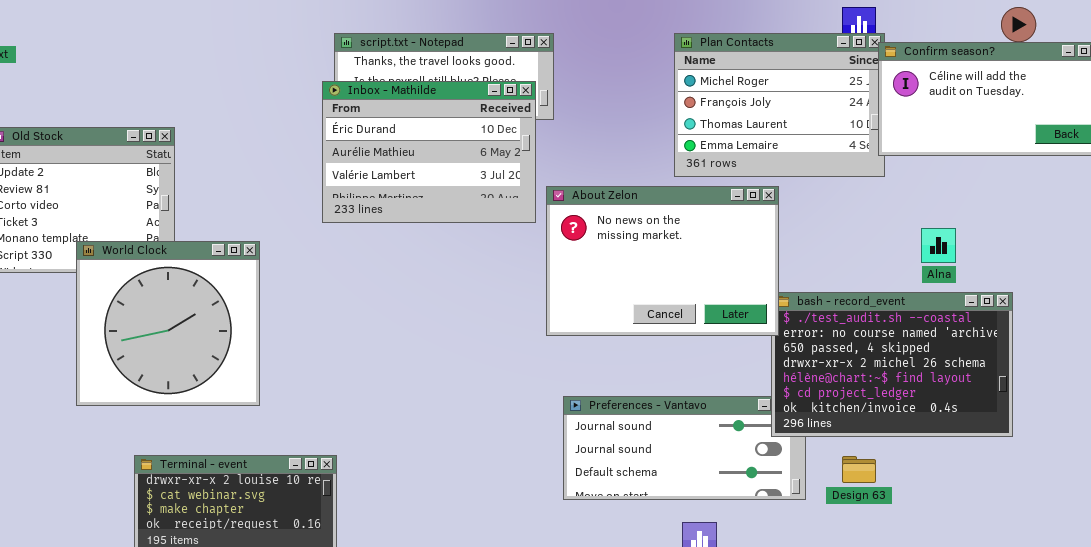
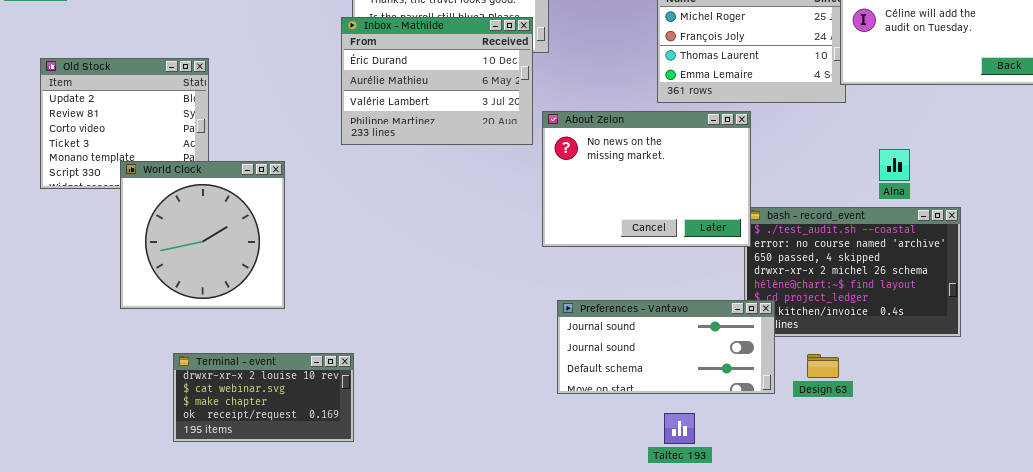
Preferences - Vantavo: [563,396,806,500] -> [557,300,775,394], raised

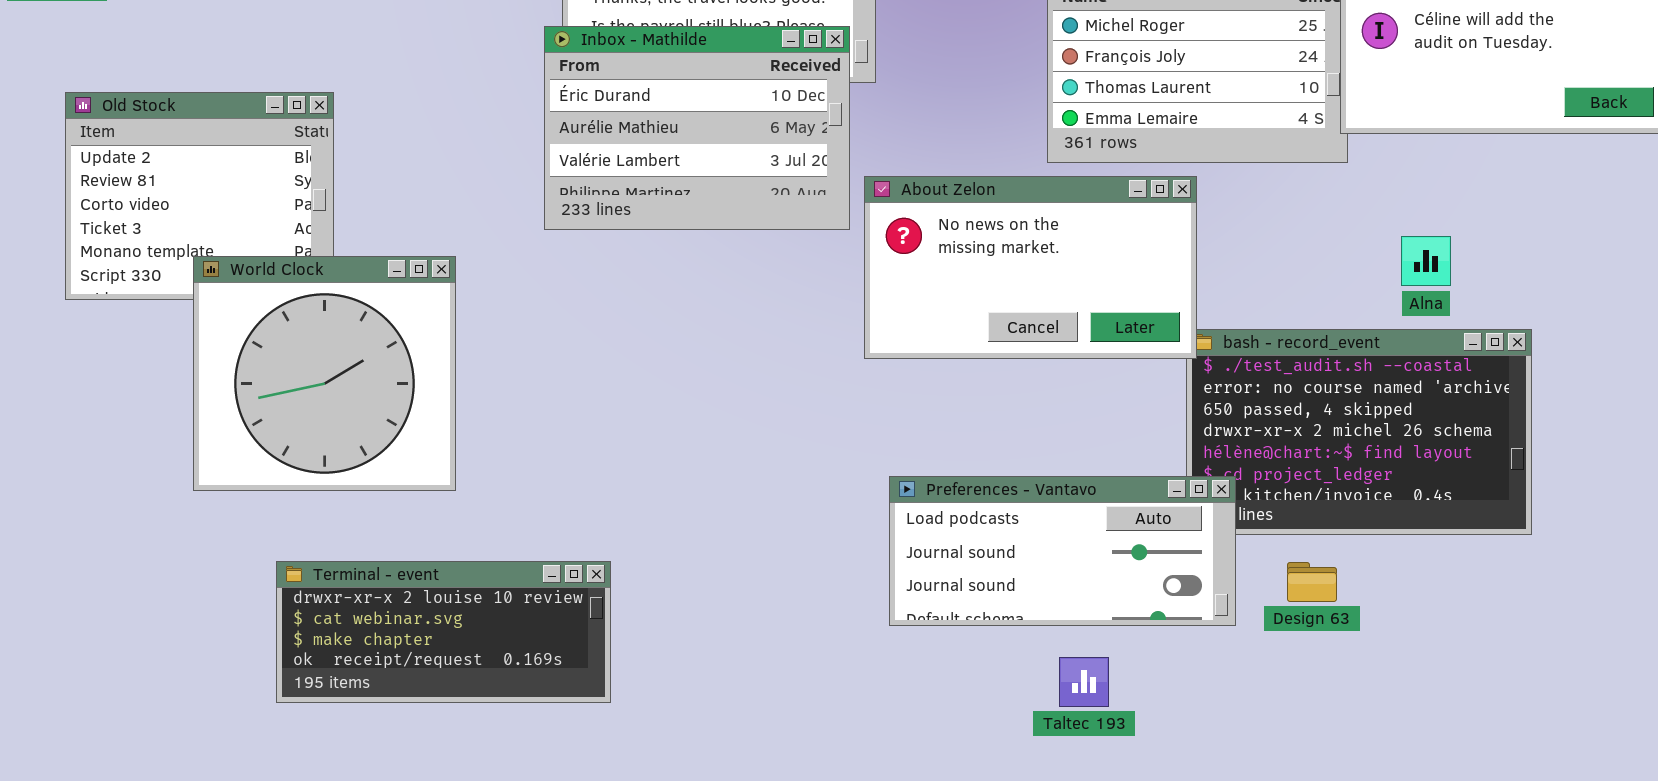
About Zelon: [542,111,751,247] -> [864,176,1197,359], resized
Preferences - Vantavo: [557,300,775,394] -> [889,476,1236,626], scrolled up 1 row
Terminal - event: [173,353,354,442] -> [276,561,611,703], resized

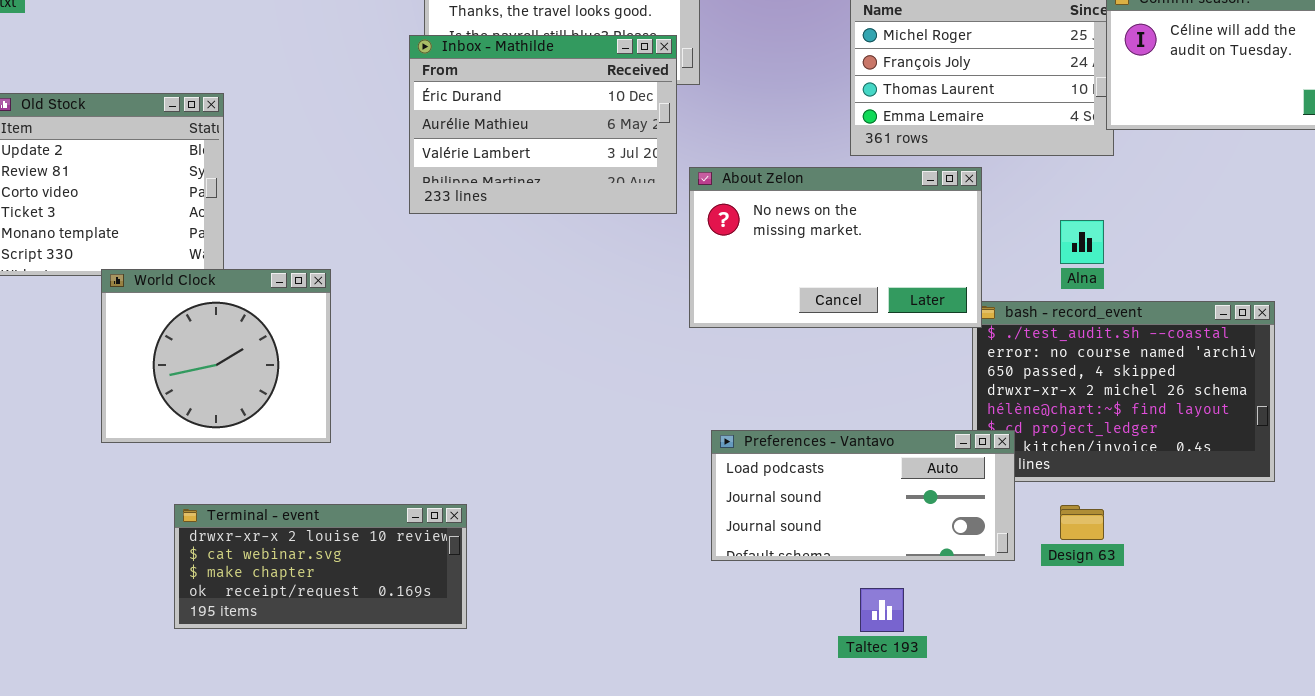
Alna: [1401,236,1451,286] -> [1060,220,1104,264], moved
World Clock: [193,256,456,491] -> [101,269,331,443], resized

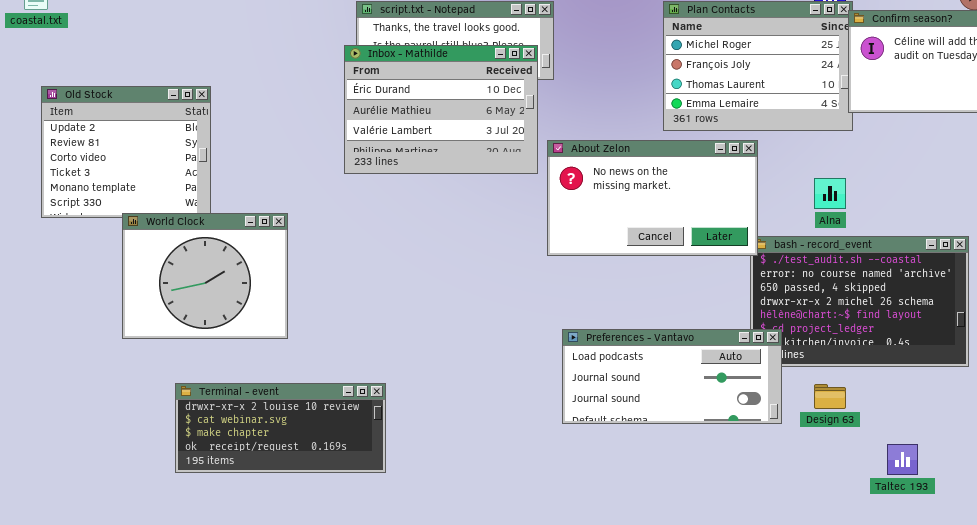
Taltec 193: [860,588,904,632] -> [887,444,918,475], moved

